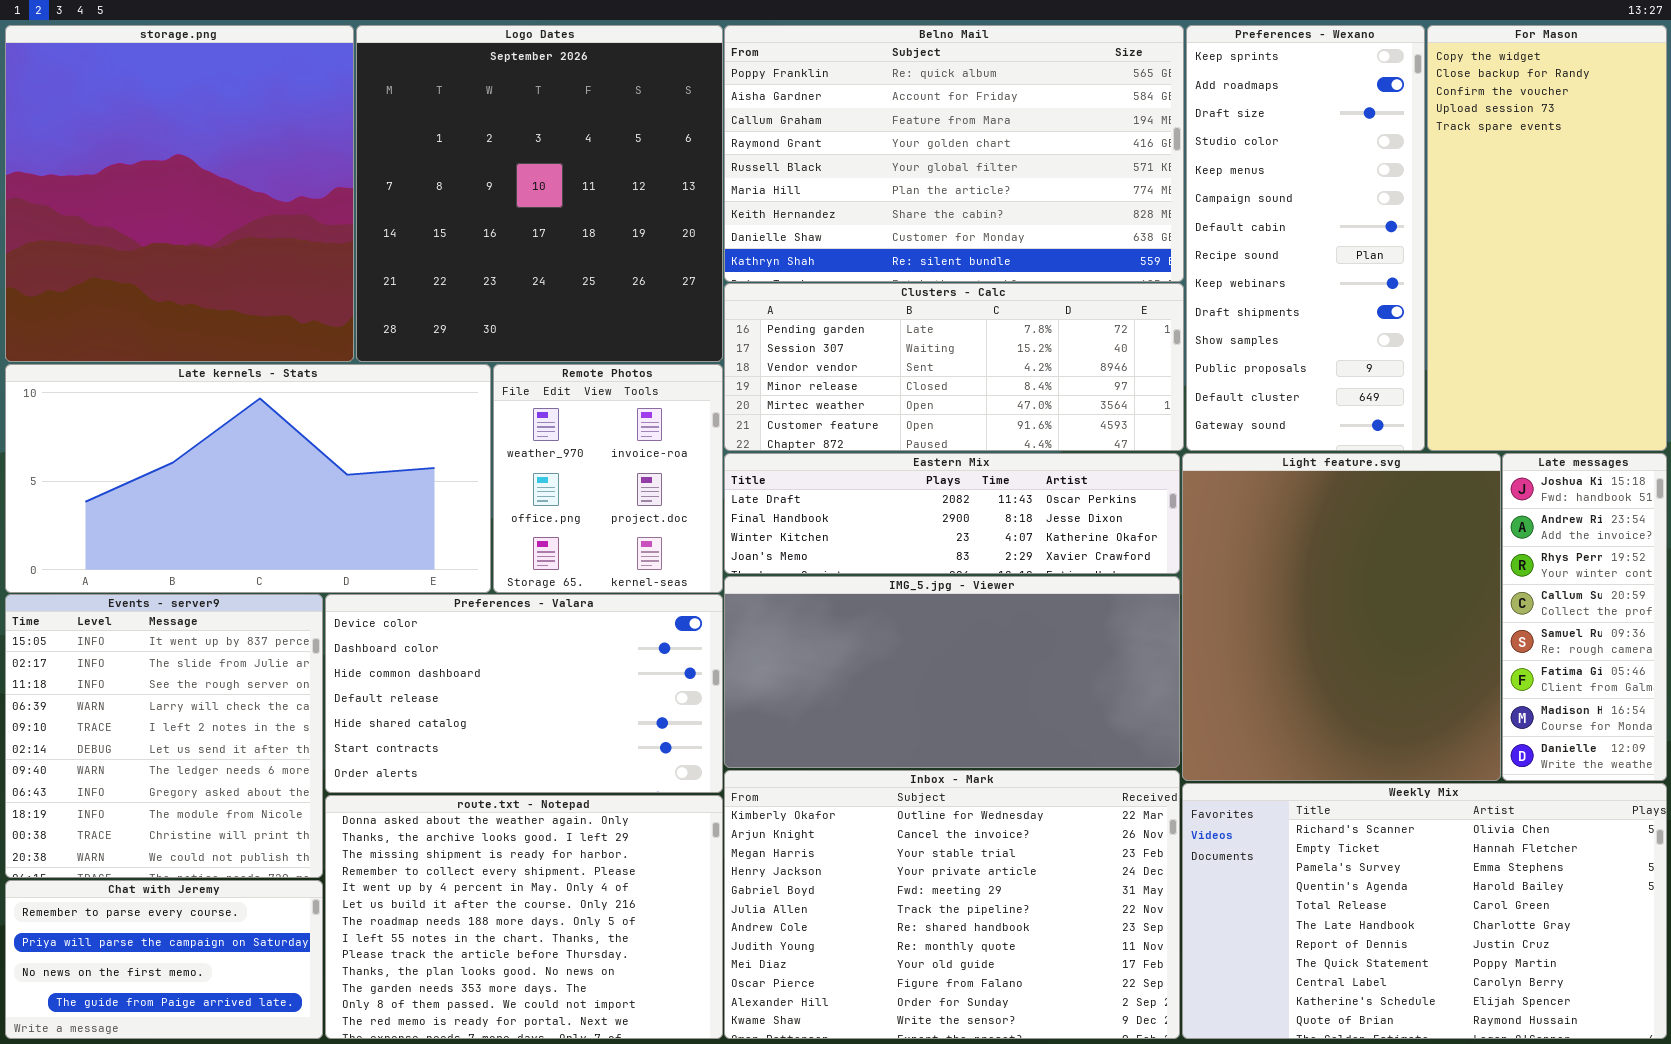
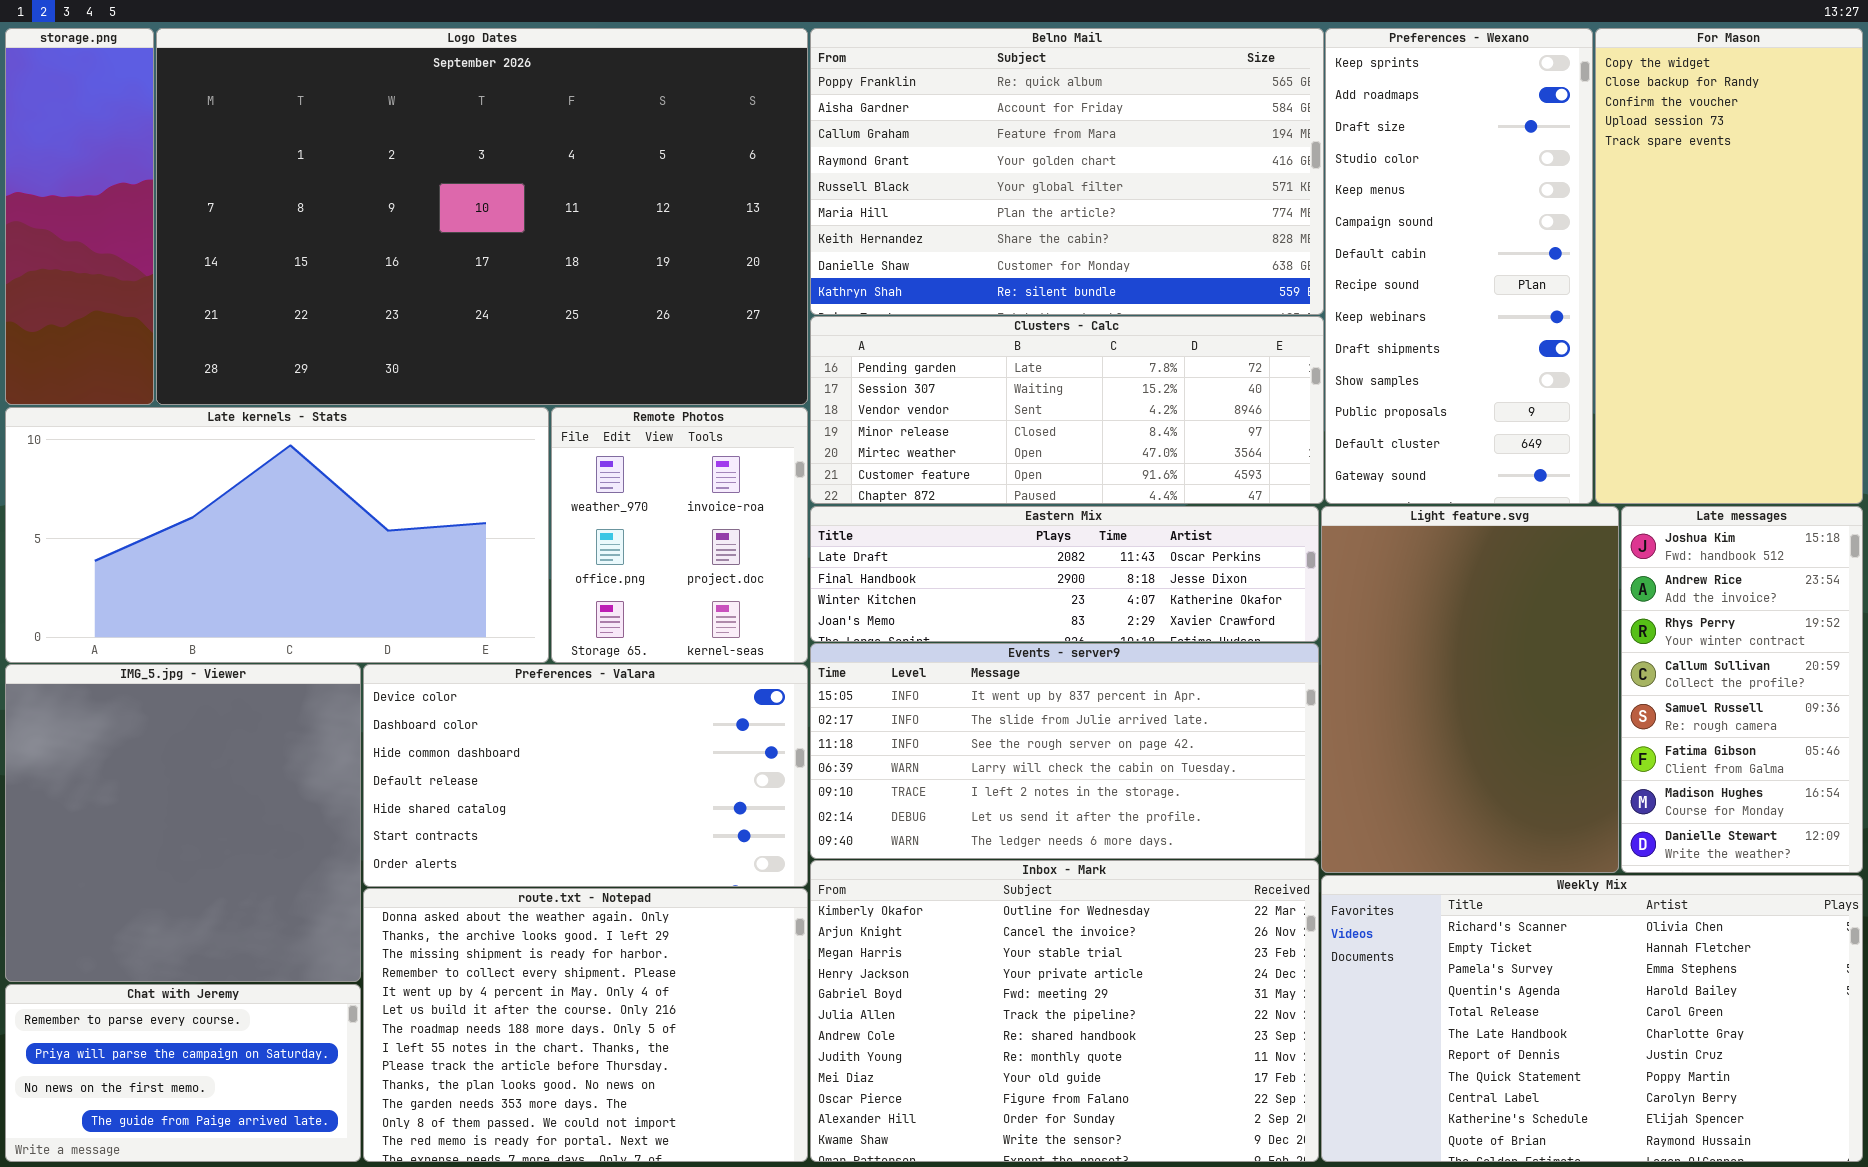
storage.png: [5,25,354,362] -> [5,28,154,405], resized
Logo Dates: [356,25,723,362] -> [156,28,808,405], resized
Light feature.svg: [1182,453,1501,781] -> [1321,506,1619,873], resized
Late messages: [1502,453,1667,781] -> [1621,506,1863,873], resized
IMG_5.jpg - Viewer: [724,576,1180,768] -> [5,664,361,982], moved, resized
Events - server9: [5,594,323,878] -> [810,643,1319,859], moved, resized

